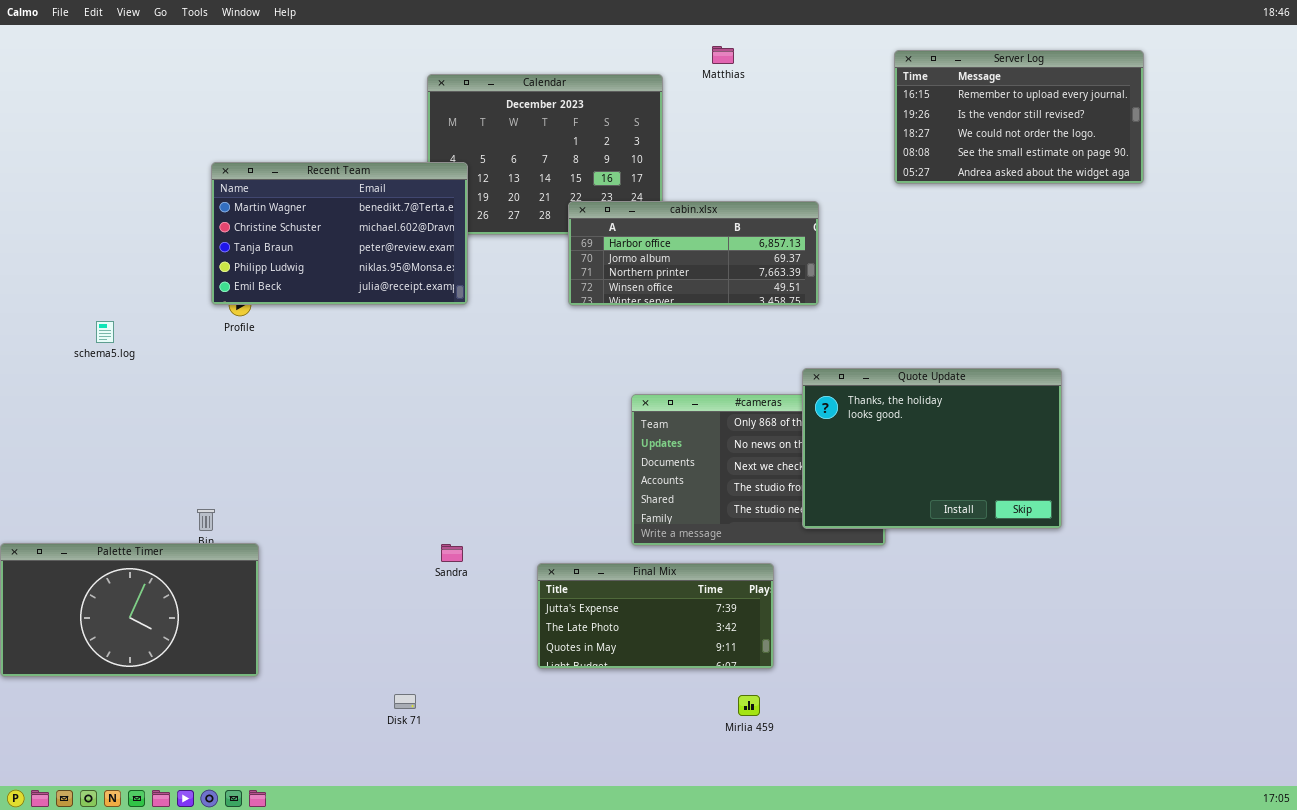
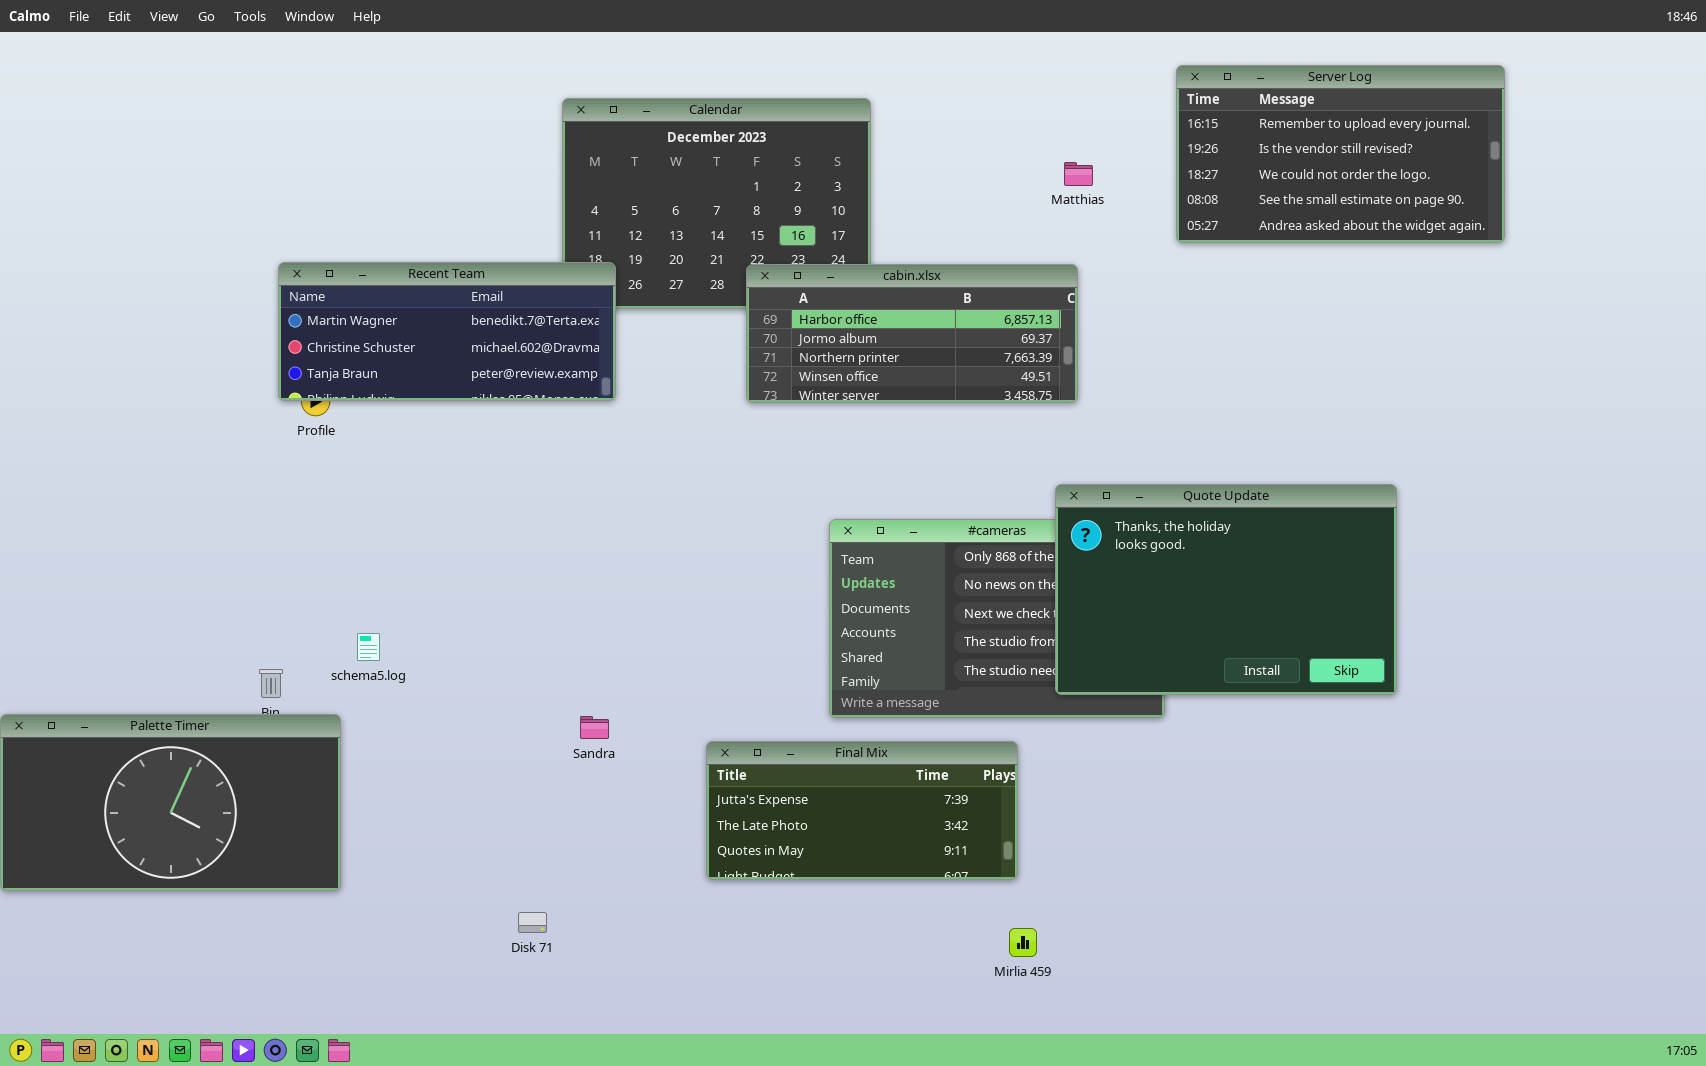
Matthias: [712,46,734,64] -> [1064,162,1093,186], moved
Recent Team: [211,162,468,305] -> [278,262,616,401], resized
schema5.log: [96,321,114,343] -> [357,633,380,661], moved
Mirlia 459: [738,695,760,716] -> [1009,928,1037,957], moved

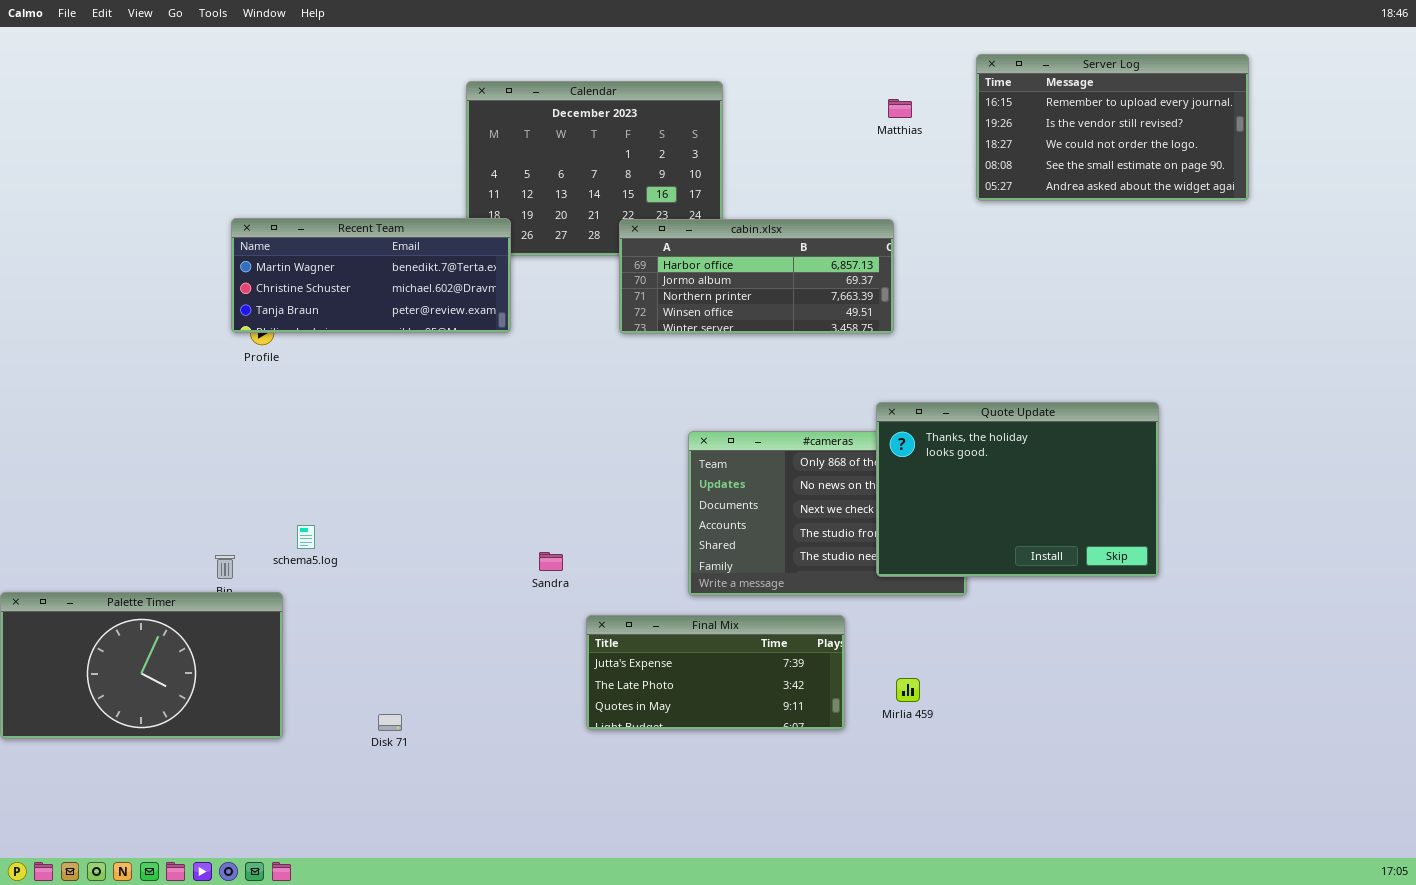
Matthias: [1064,162,1093,186] -> [888,99,912,118], moved
Sandra: [580,716,609,739] -> [539,552,563,571], moved
Disk 71: [518,912,547,933] -> [378,714,402,731], moved
Mirlia 459: [1009,928,1037,957] -> [896,678,920,702], moved

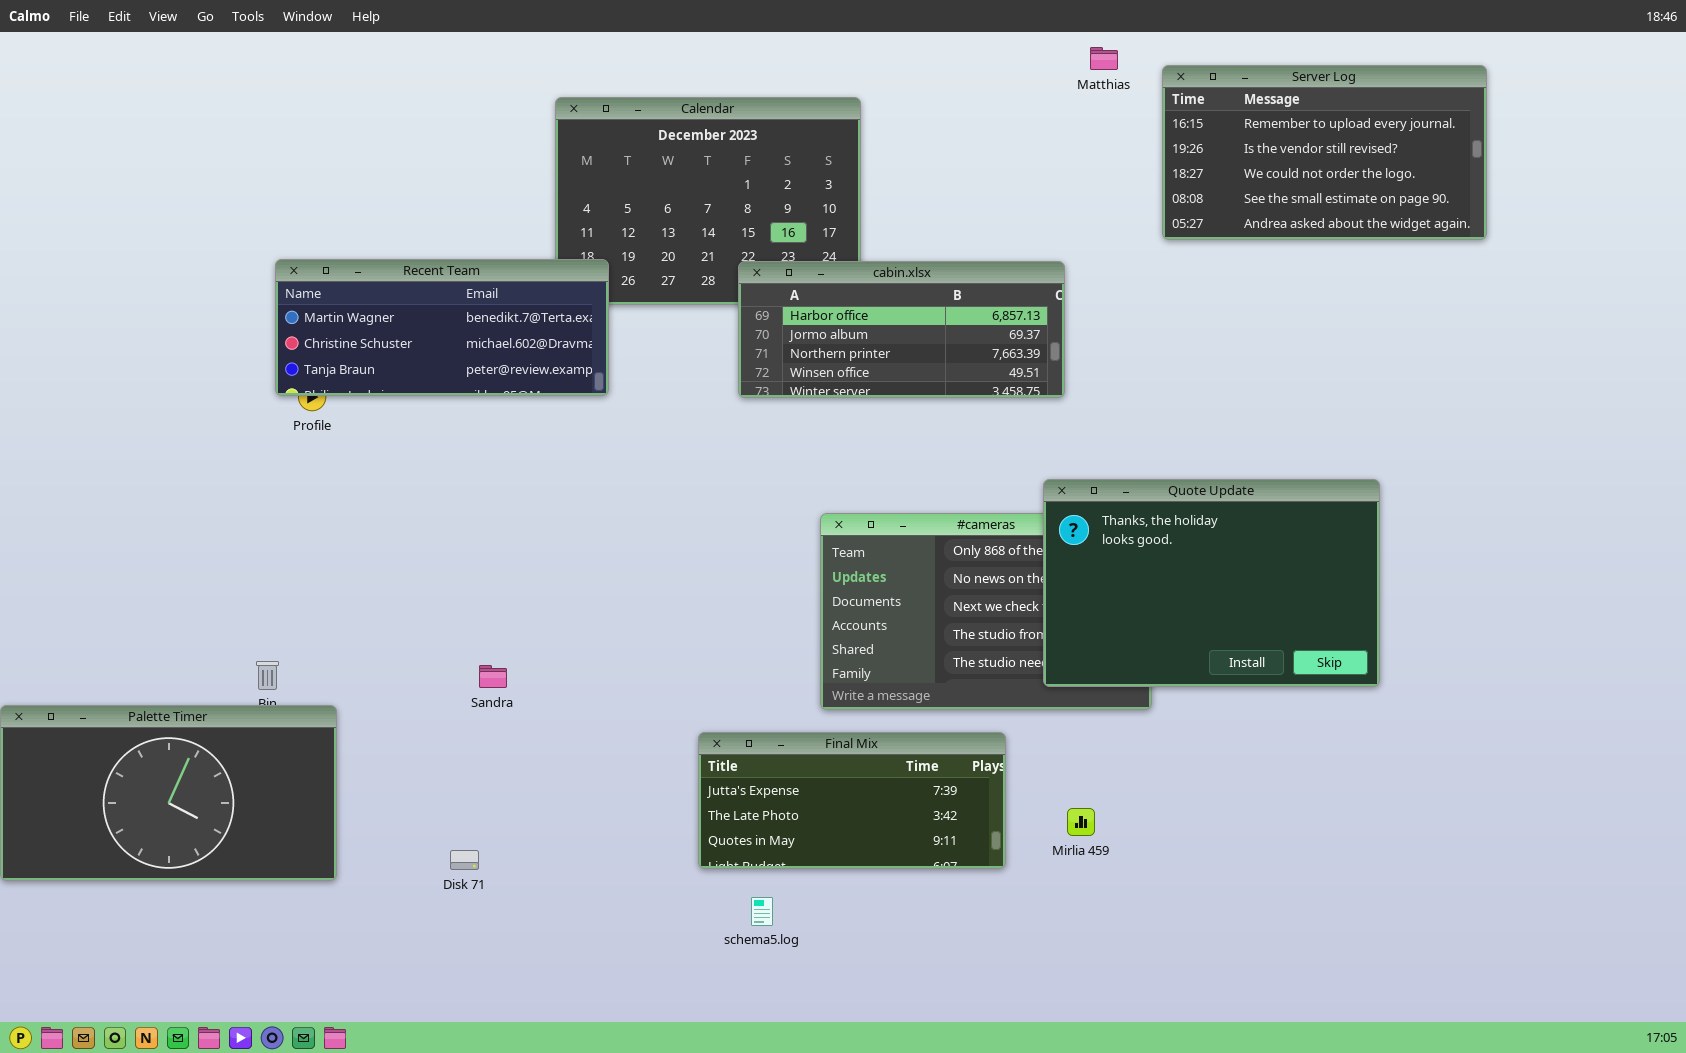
Matthias: [888,99,912,118] -> [1090,47,1118,70], moved
schema5.log: [297,525,315,549] -> [751,897,773,926], moved
Sandra: [539,552,563,571] -> [479,665,507,688], moved

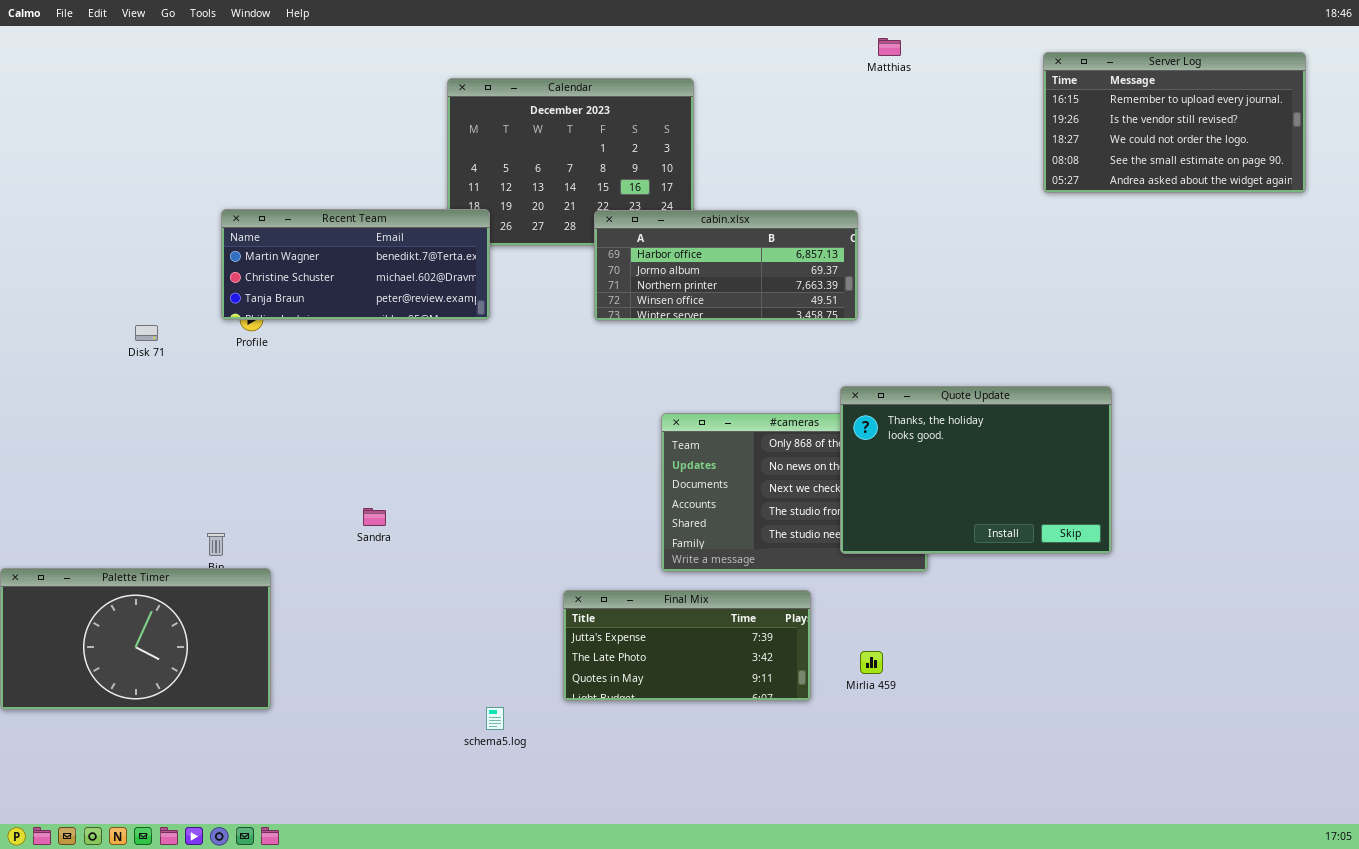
Server Log: [1162,65,1487,240] -> [1043,52,1306,193], moved
Sandra: [479,665,507,688] -> [363,508,386,526], moved
Disk 71: [450,850,479,870] -> [135,325,158,341], moved
schema5.log: [751,897,773,926] -> [486,707,504,730], moved

